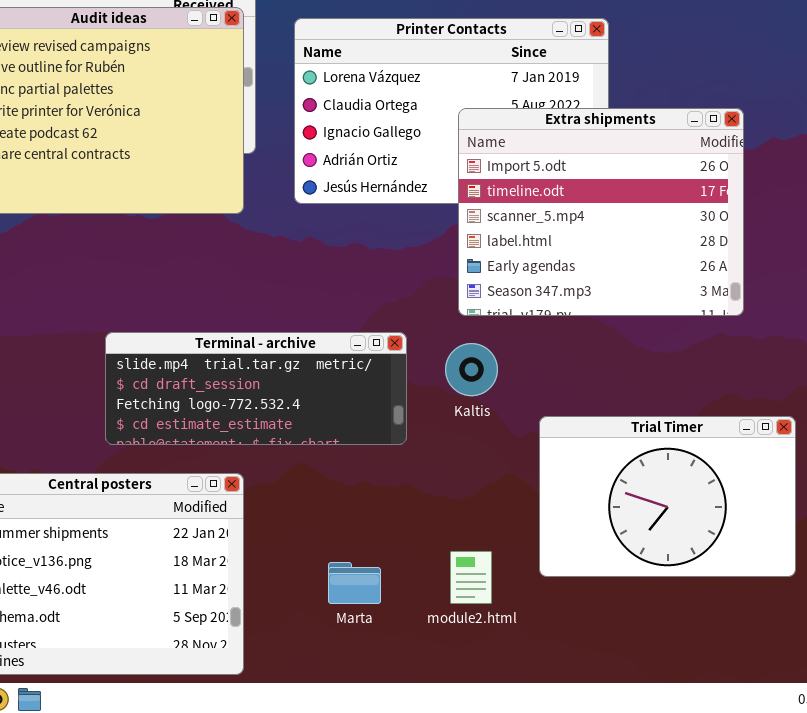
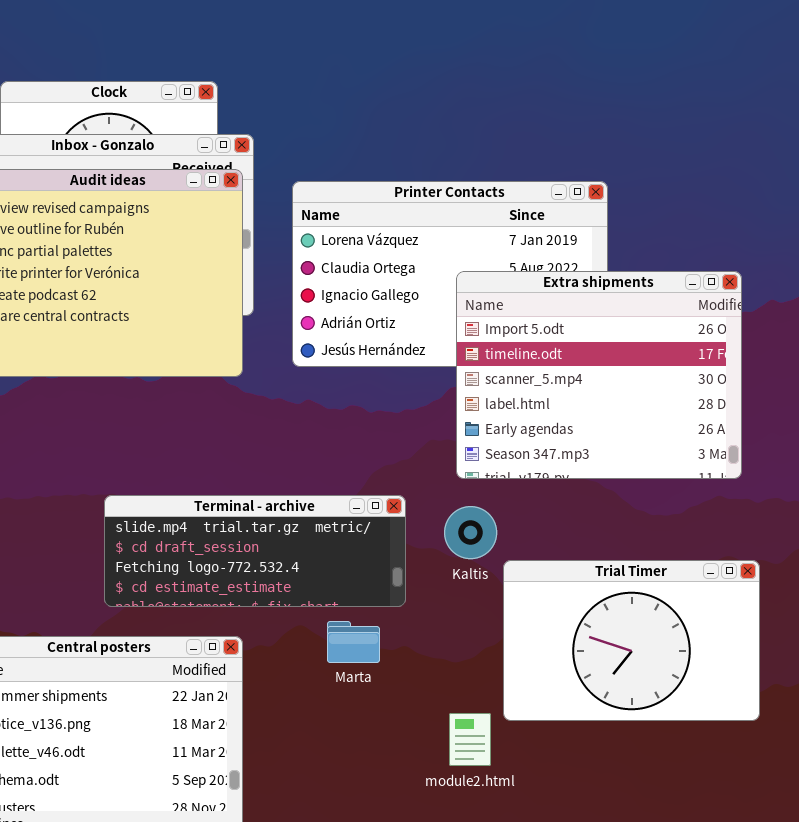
Trial Timer: [539,416,796,577] -> [503,560,760,721], moved
Marta: [328,562,381,604] -> [327,621,380,663], moved

